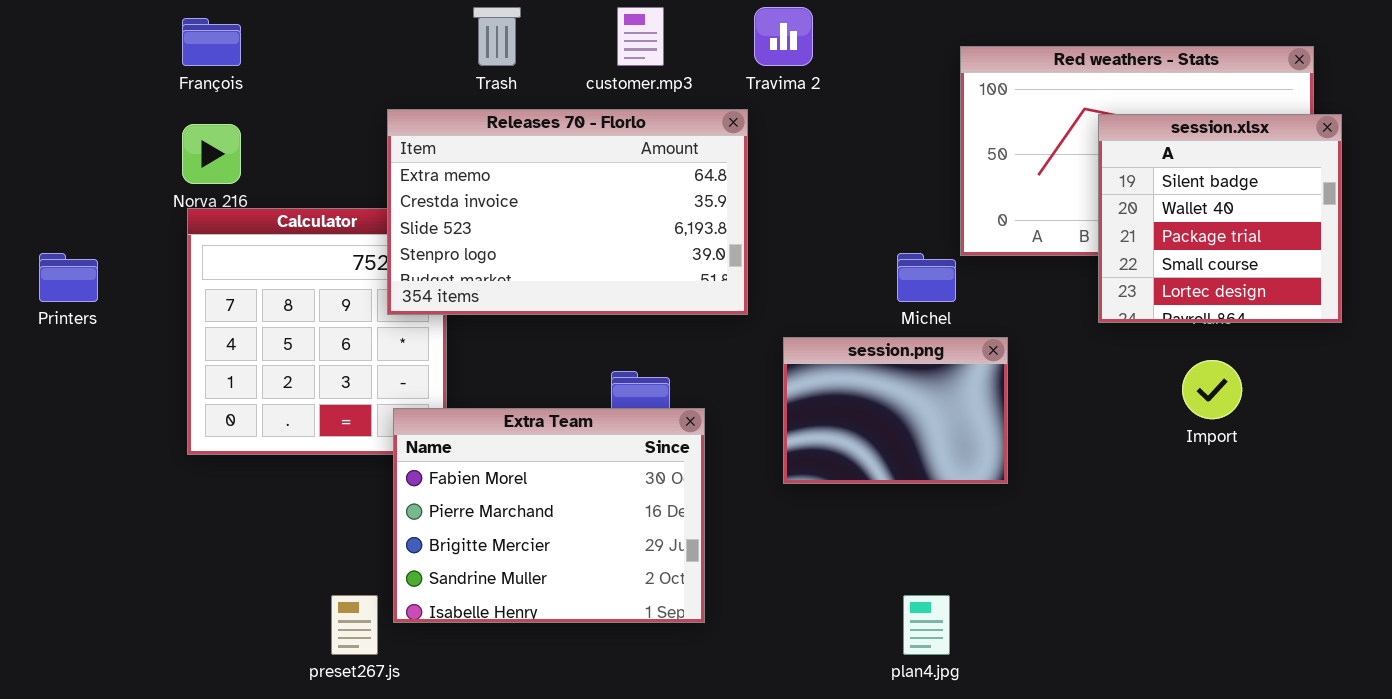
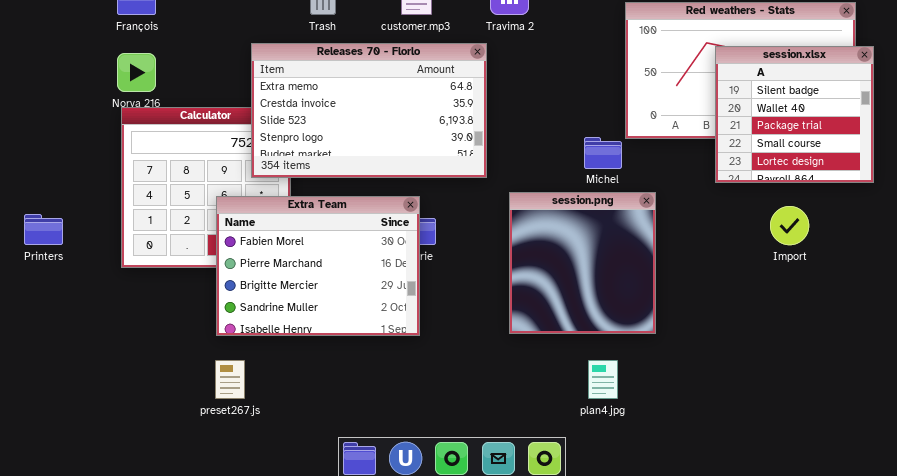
Printers: [39,253,98,302] -> [24,214,63,245], moved
session.png: [783,337,1008,484] -> [509,192,656,334], resized
Extra Team: [393,408,705,623] -> [216,196,420,336], moved

